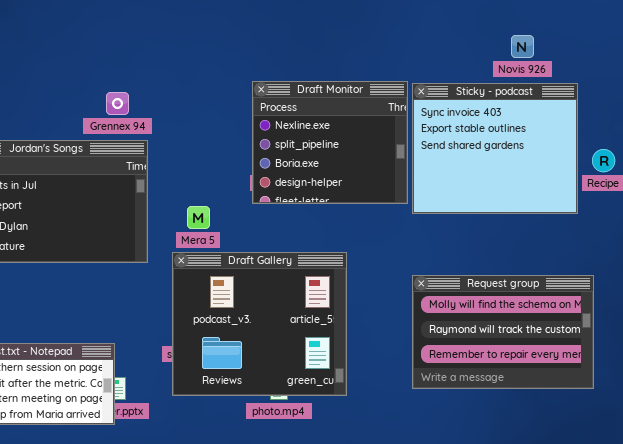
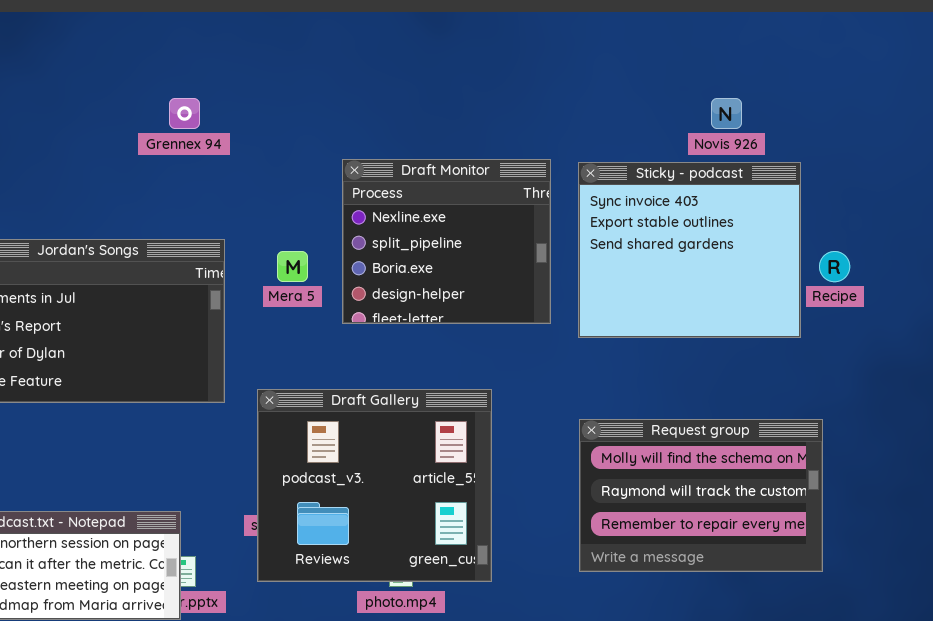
Draft Monitor: [252,81,408,204] -> [342,159,551,324], moved
Grennex 94: [106,92,129,115] -> [169,98,200,129], moved
Mera 5: [187,206,210,229] -> [277,251,308,282], moved

